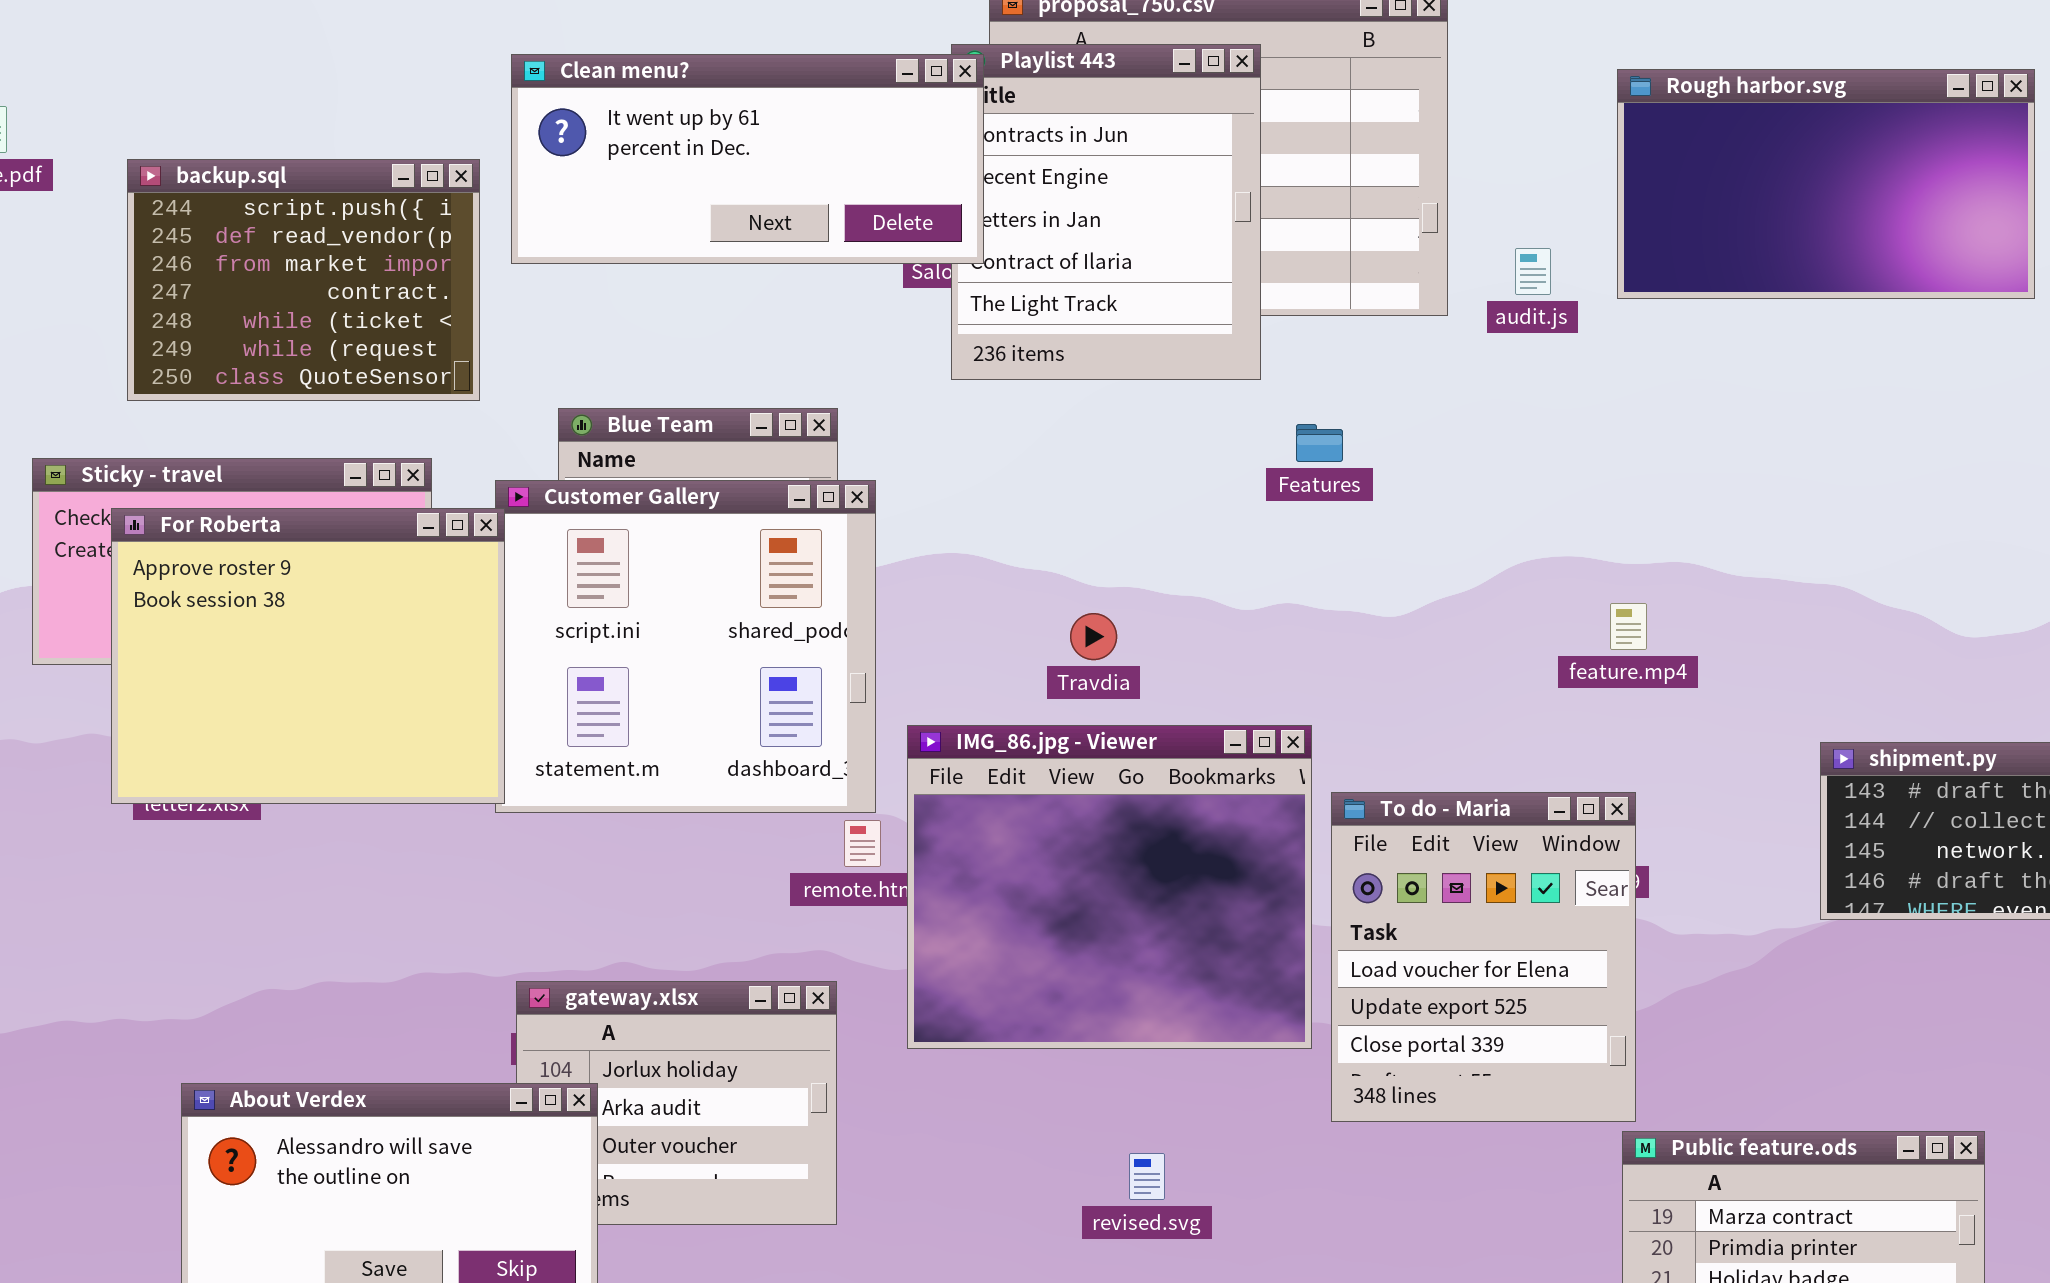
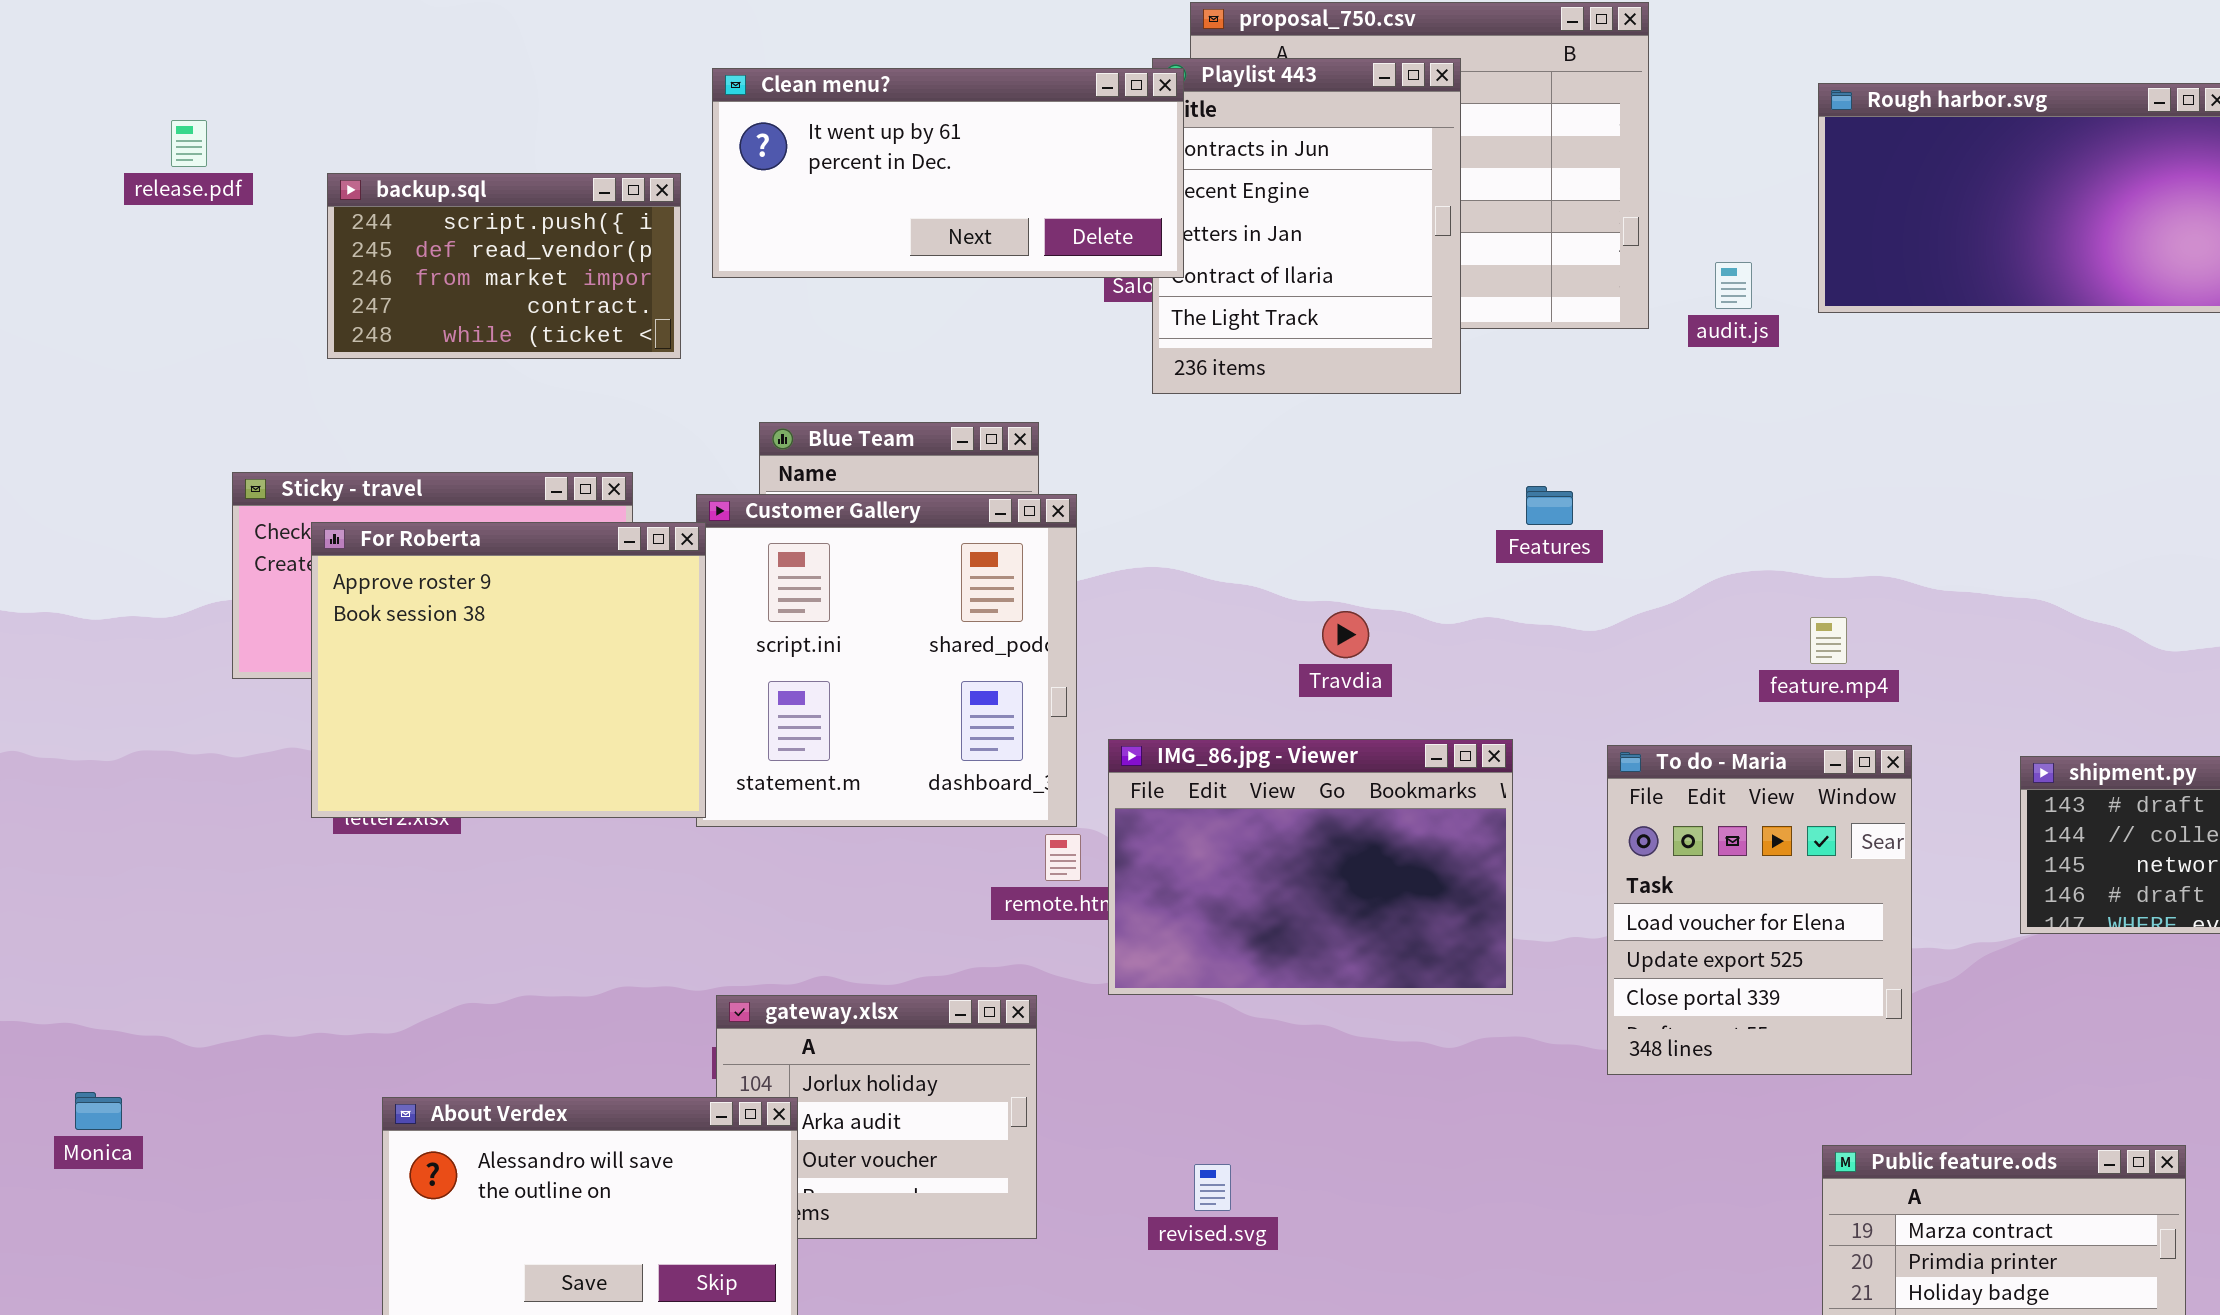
backup.sql: [127,159,480,401] -> [327,173,681,359], resized
Features: [1296,424,1343,462] -> [1526,486,1573,525], moved
Travdia: [1070,613,1117,660] -> [1322,611,1369,658], moved
IMG_86.jpg - Viewer: [907,725,1312,1049] -> [1108,739,1513,995], resized
To do - Maria: [1331,792,1636,1122] -> [1607,745,1912,1075], moved
revised.svg: [1129,1153,1165,1200] -> [1194,1164,1231,1211], moved

